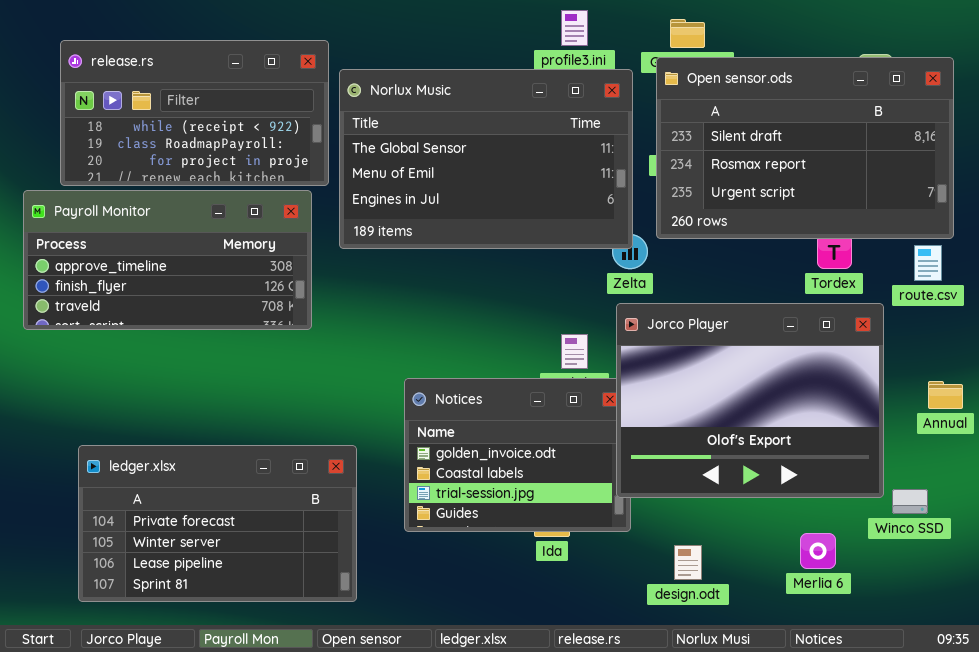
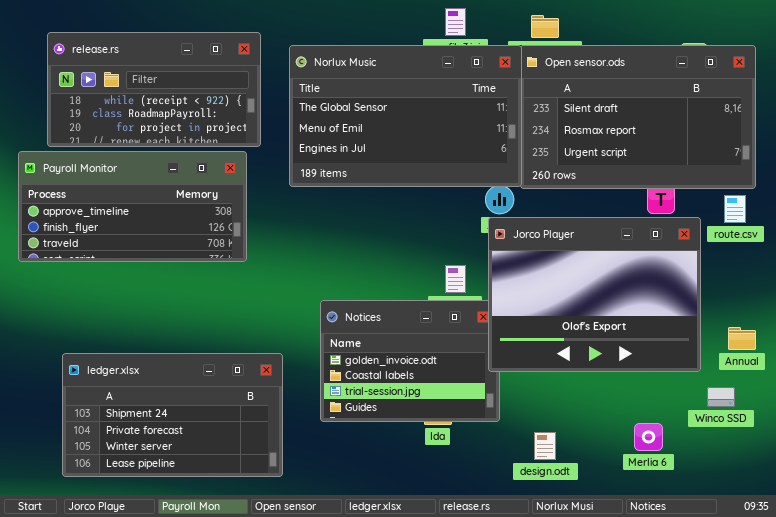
Norlux Music: [339,69,633,249] -> [289,45,522,187], moved
Jorco Player: [616,303,884,498] -> [488,217,701,372], moved
Annual: [928,381,963,409] -> [728,327,756,350], moved
ledger.xlsx: [78,445,357,602] -> [62,353,283,477], scrolled up 1 row

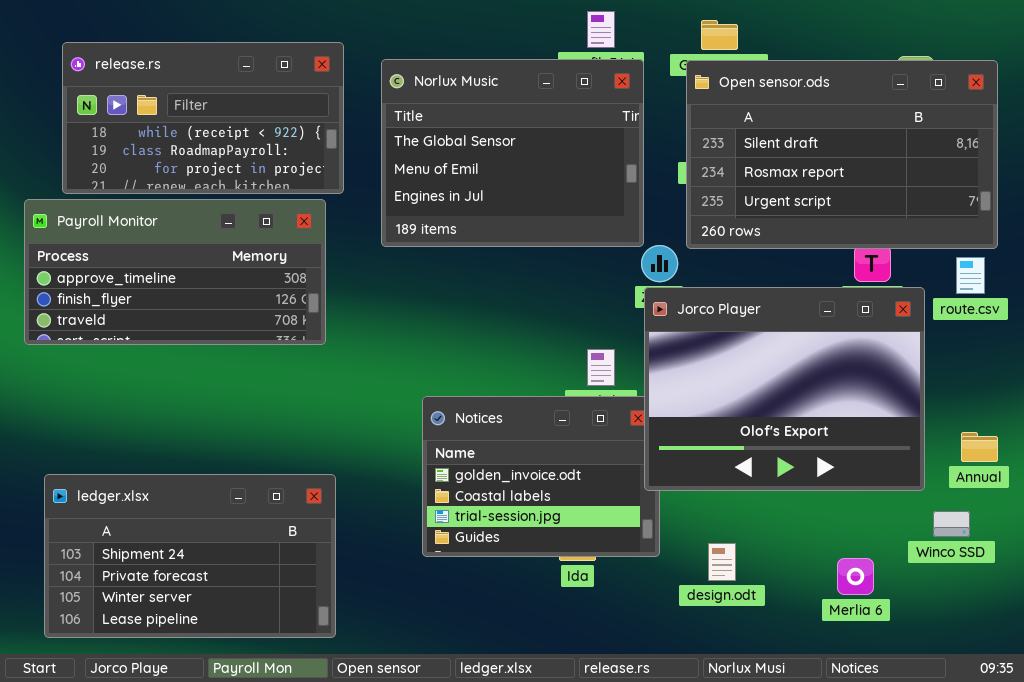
Norlux Music: [289,45,522,187] -> [381,59,644,247], resized
ledger.xlsx: [62,353,283,477] -> [44,474,336,638], moved
design.odt: [534,432,556,460] -> [708,543,736,581], moved

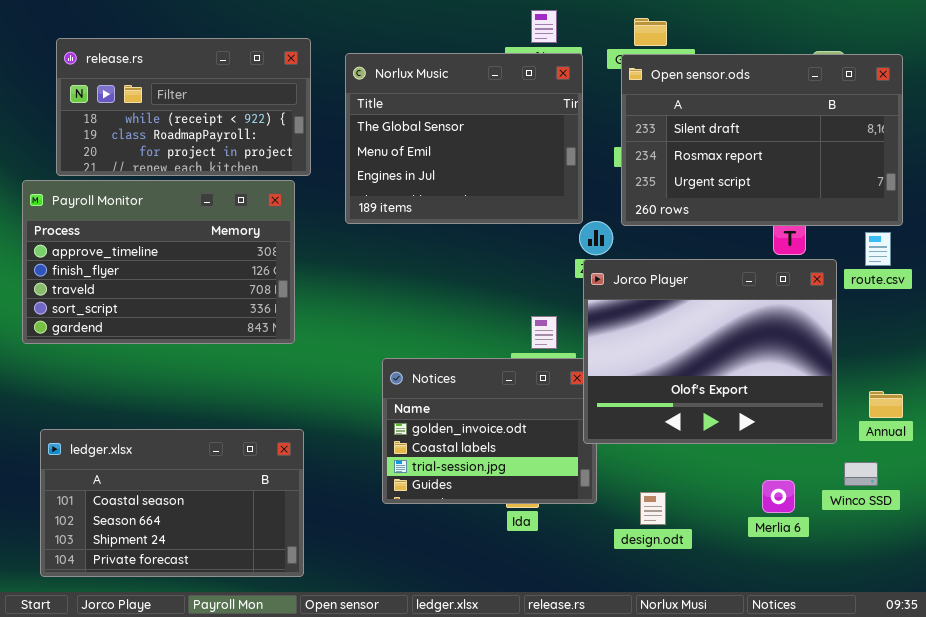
Payroll Monitor: [24,199,326,345] -> [22,180,295,344], resized
ledger.xlsx: [44,474,336,638] -> [40,429,304,577], scrolled up 2 rows
Merlia 6: [837,558,874,595] -> [762,480,795,513], moved

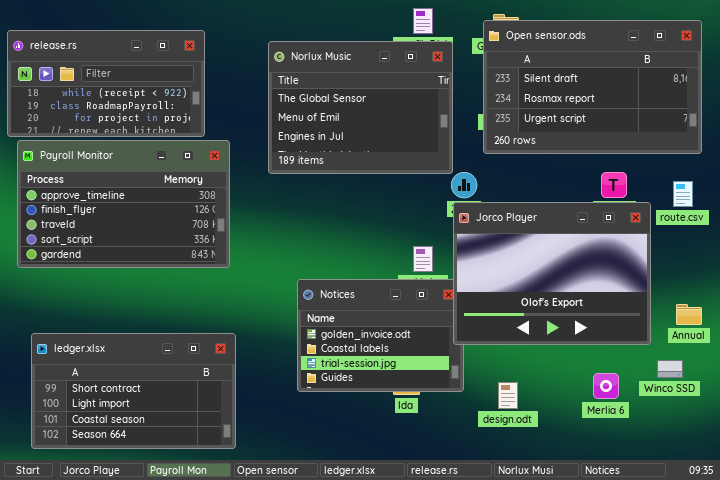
release.rs: [56,38,311,176] -> [7,30,205,137], moved
Open sensor.ods: [621,54,903,226] -> [483,20,702,154], moved
ledger.xlsx: [40,429,304,577] -> [31,333,236,449], scrolled up 2 rows

